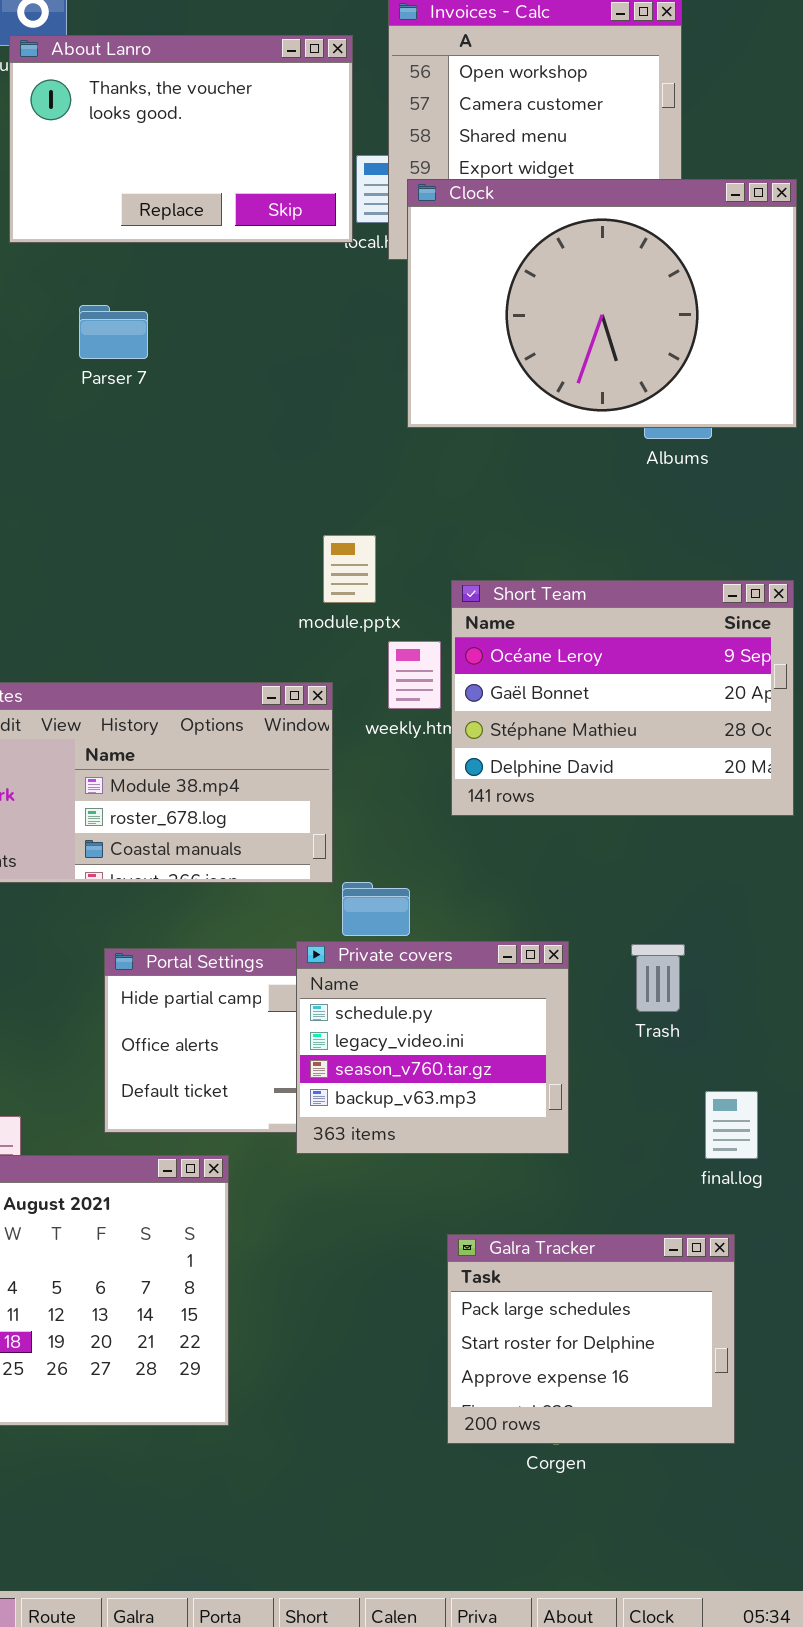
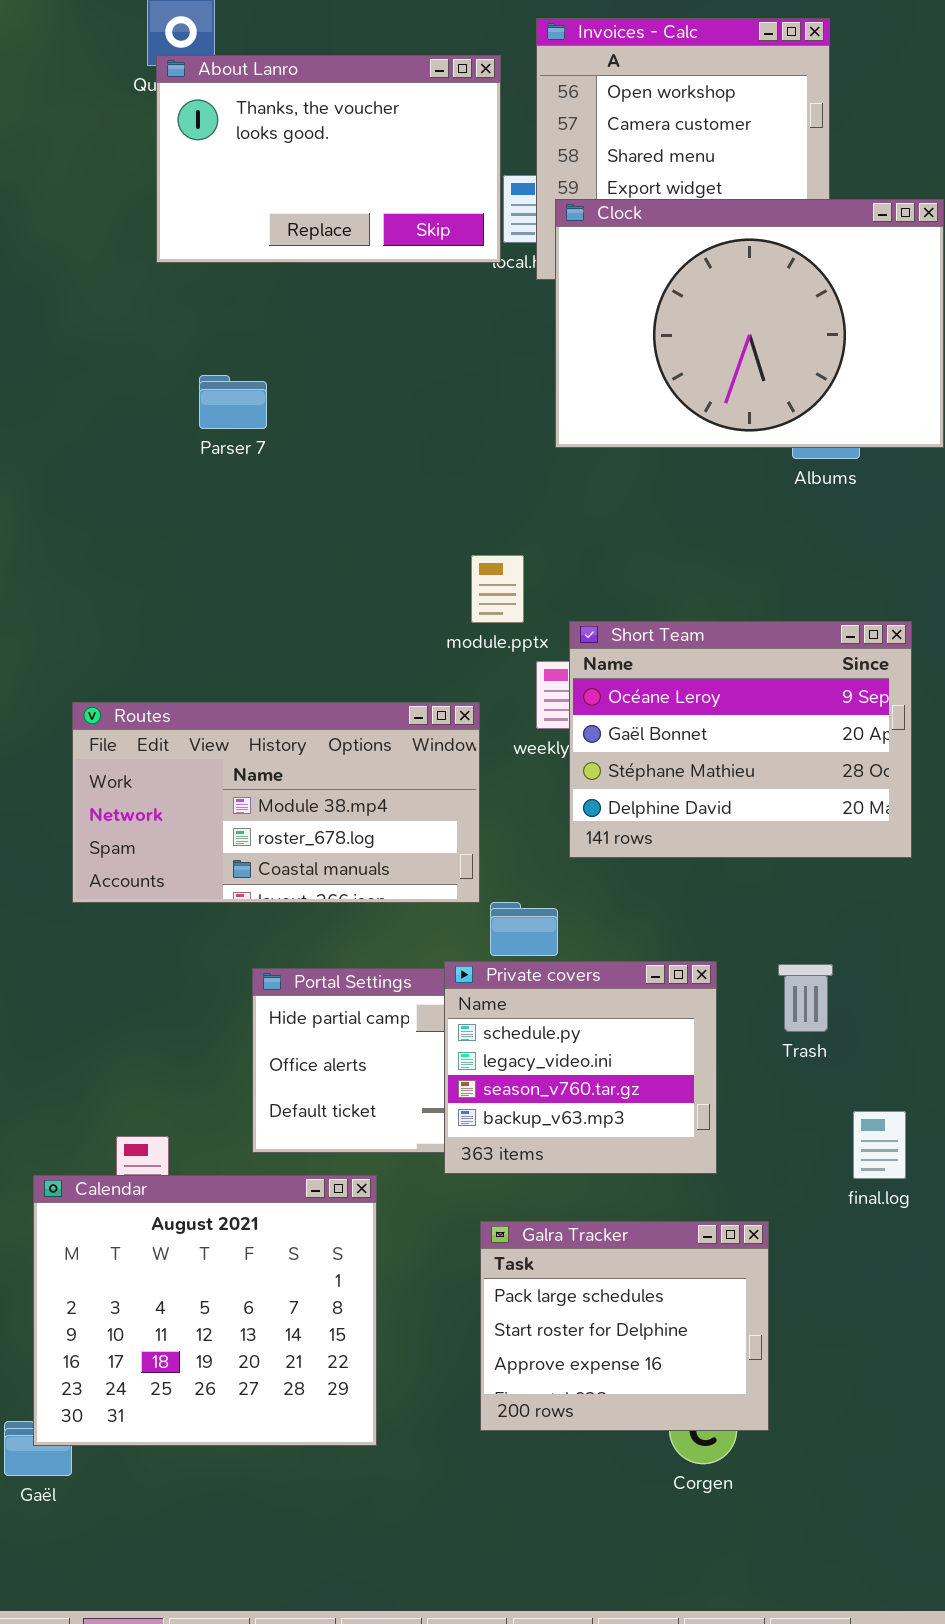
Parser 7: [79,305,148,359] -> [199,375,267,429], moved
Short Team: [451,580,794,816] -> [569,621,912,858], moved
Galra Tracker: [447,1234,735,1444] -> [480,1221,769,1431], moved

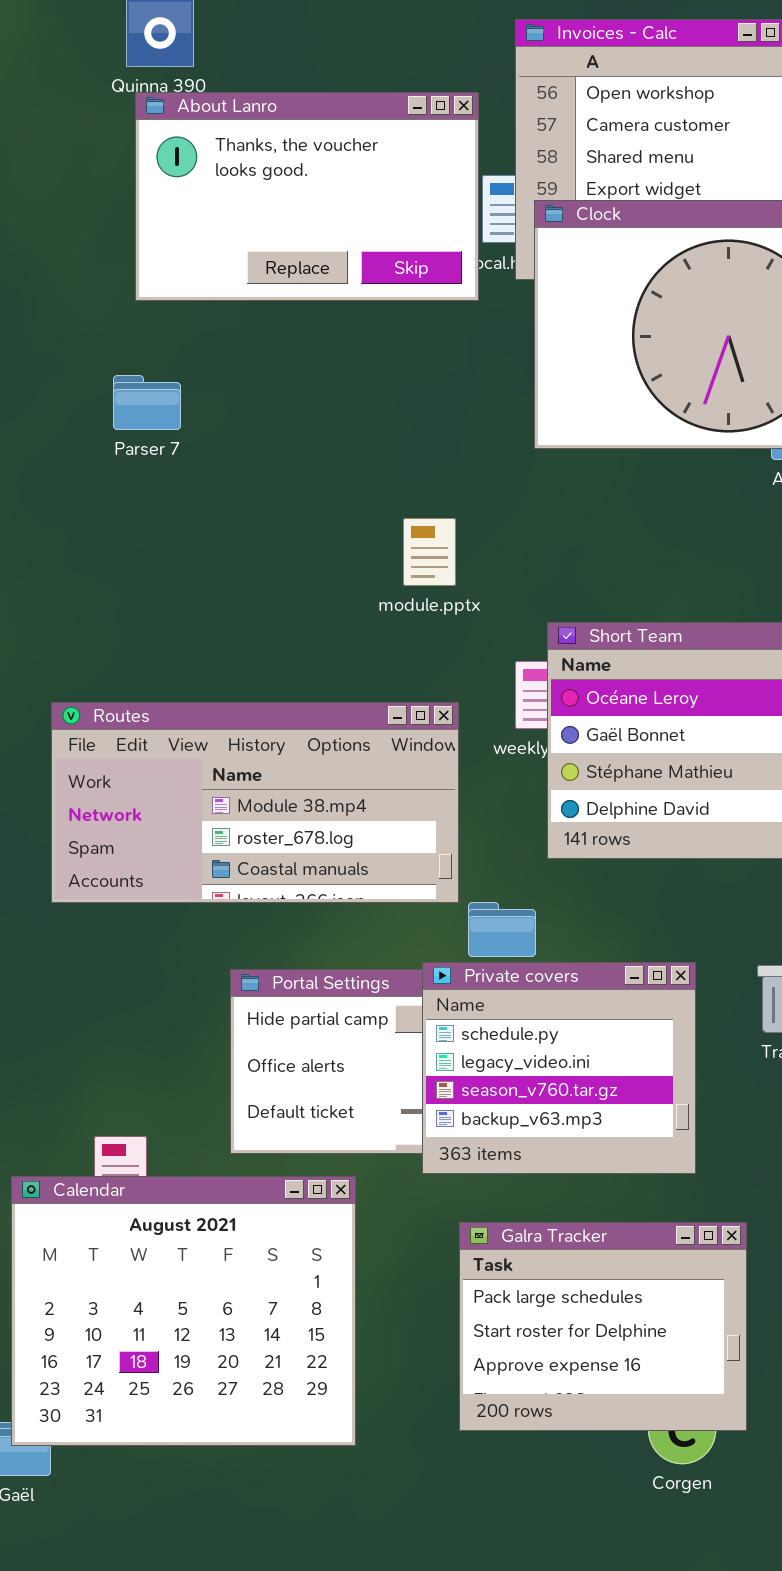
About Lanro: [156,55,501,263] -> [135,92,479,301], moved
Parser 7: [199,375,267,429] -> [113,375,181,430], moved
module.pptx: [471,555,524,623] -> [403,518,456,586], moved

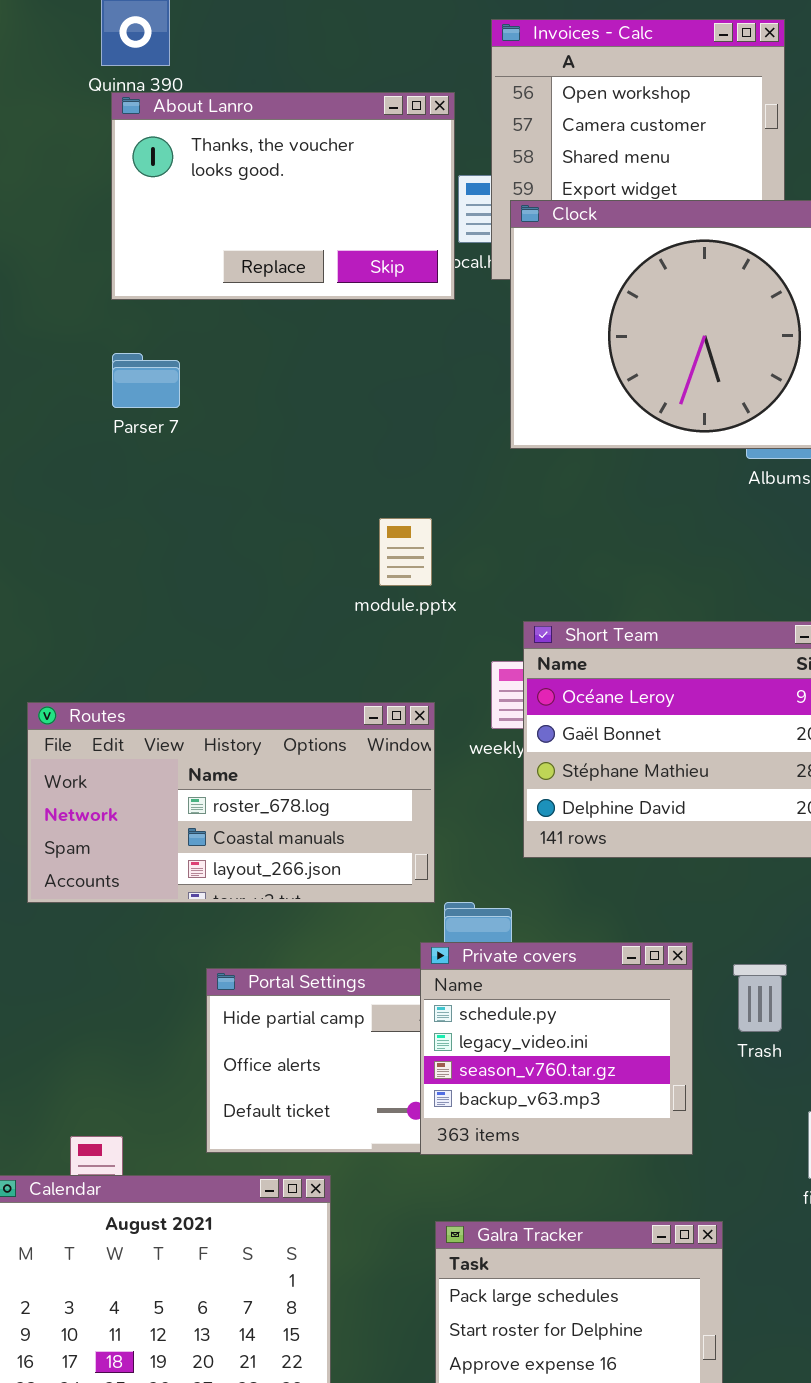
Parser 7: [113,375,181,430] -> [112,353,180,408], moved
Routes: [51,702,459,903] -> [27,702,435,903], scrolled down 1 row
Private covers: [422,962,696,1174] -> [420,942,693,1155], moved

